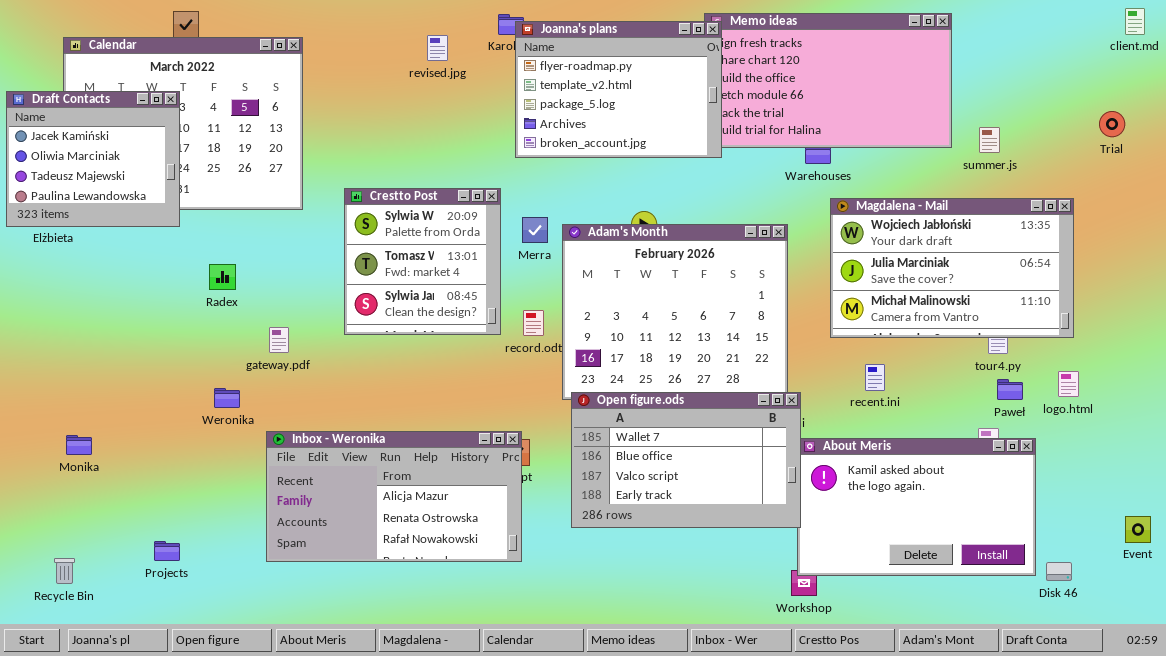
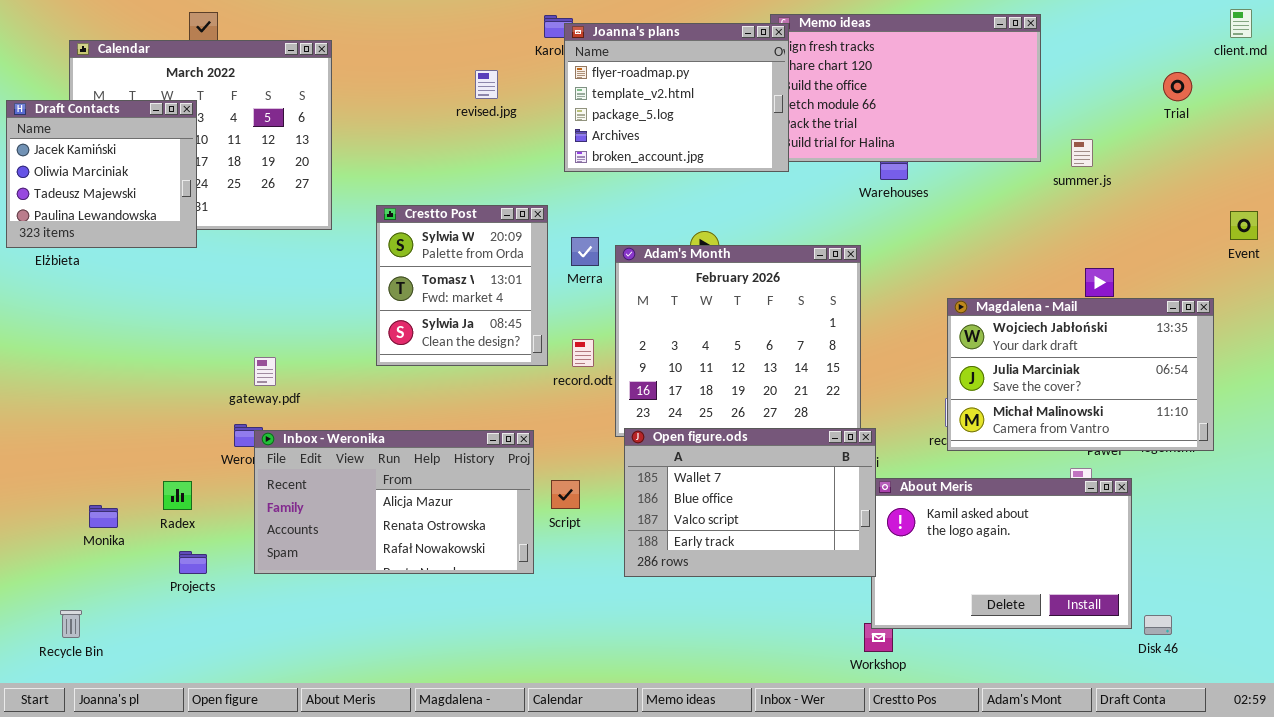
revised.jpg: [427,35,448,61] -> [475,70,498,99], moved
Trial: [1099,111,1125,137] -> [1163,72,1192,101], moved
Magdalena - Mail: [830,198,1074,338] -> [947,298,1214,451], moved
Radex: [209,264,236,290] -> [163,481,192,510], moved
gateway.pdf: [269,327,289,353] -> [254,357,276,386], moved
Inbox - Weronika: [266,431,522,562] -> [254,430,534,574], moved
Monika: [66,435,92,455] -> [89,505,118,528], moved
Event: [1125,516,1151,543] -> [1230,211,1258,240], moved
Projects: [154,541,180,561] -> [179,551,207,574], moved

